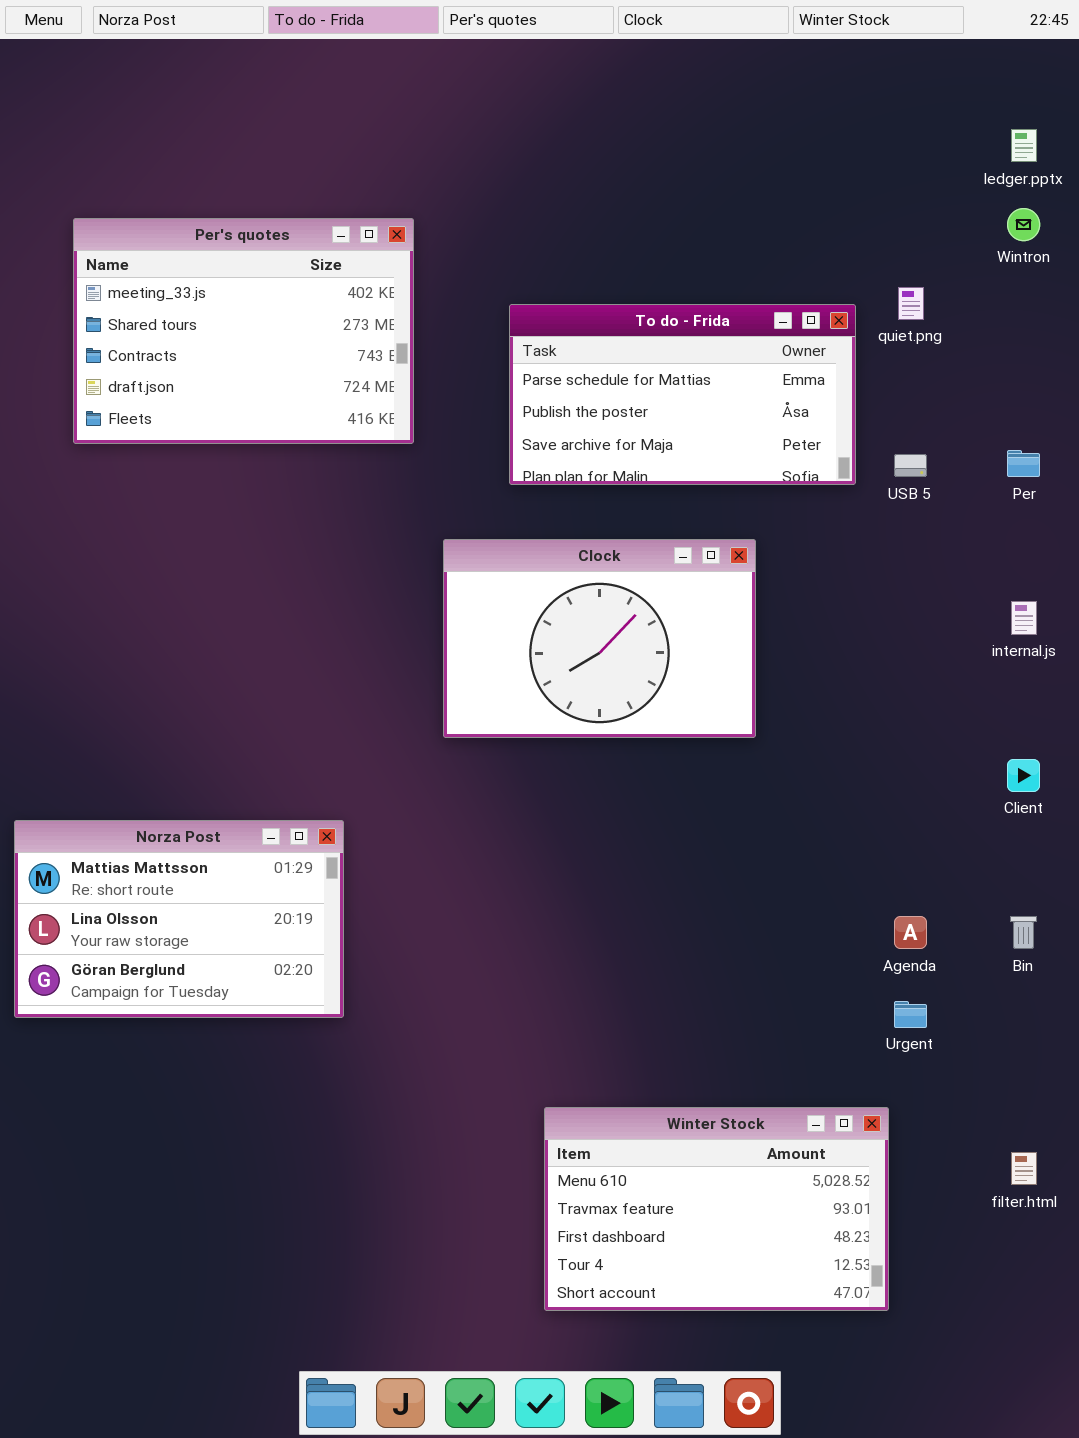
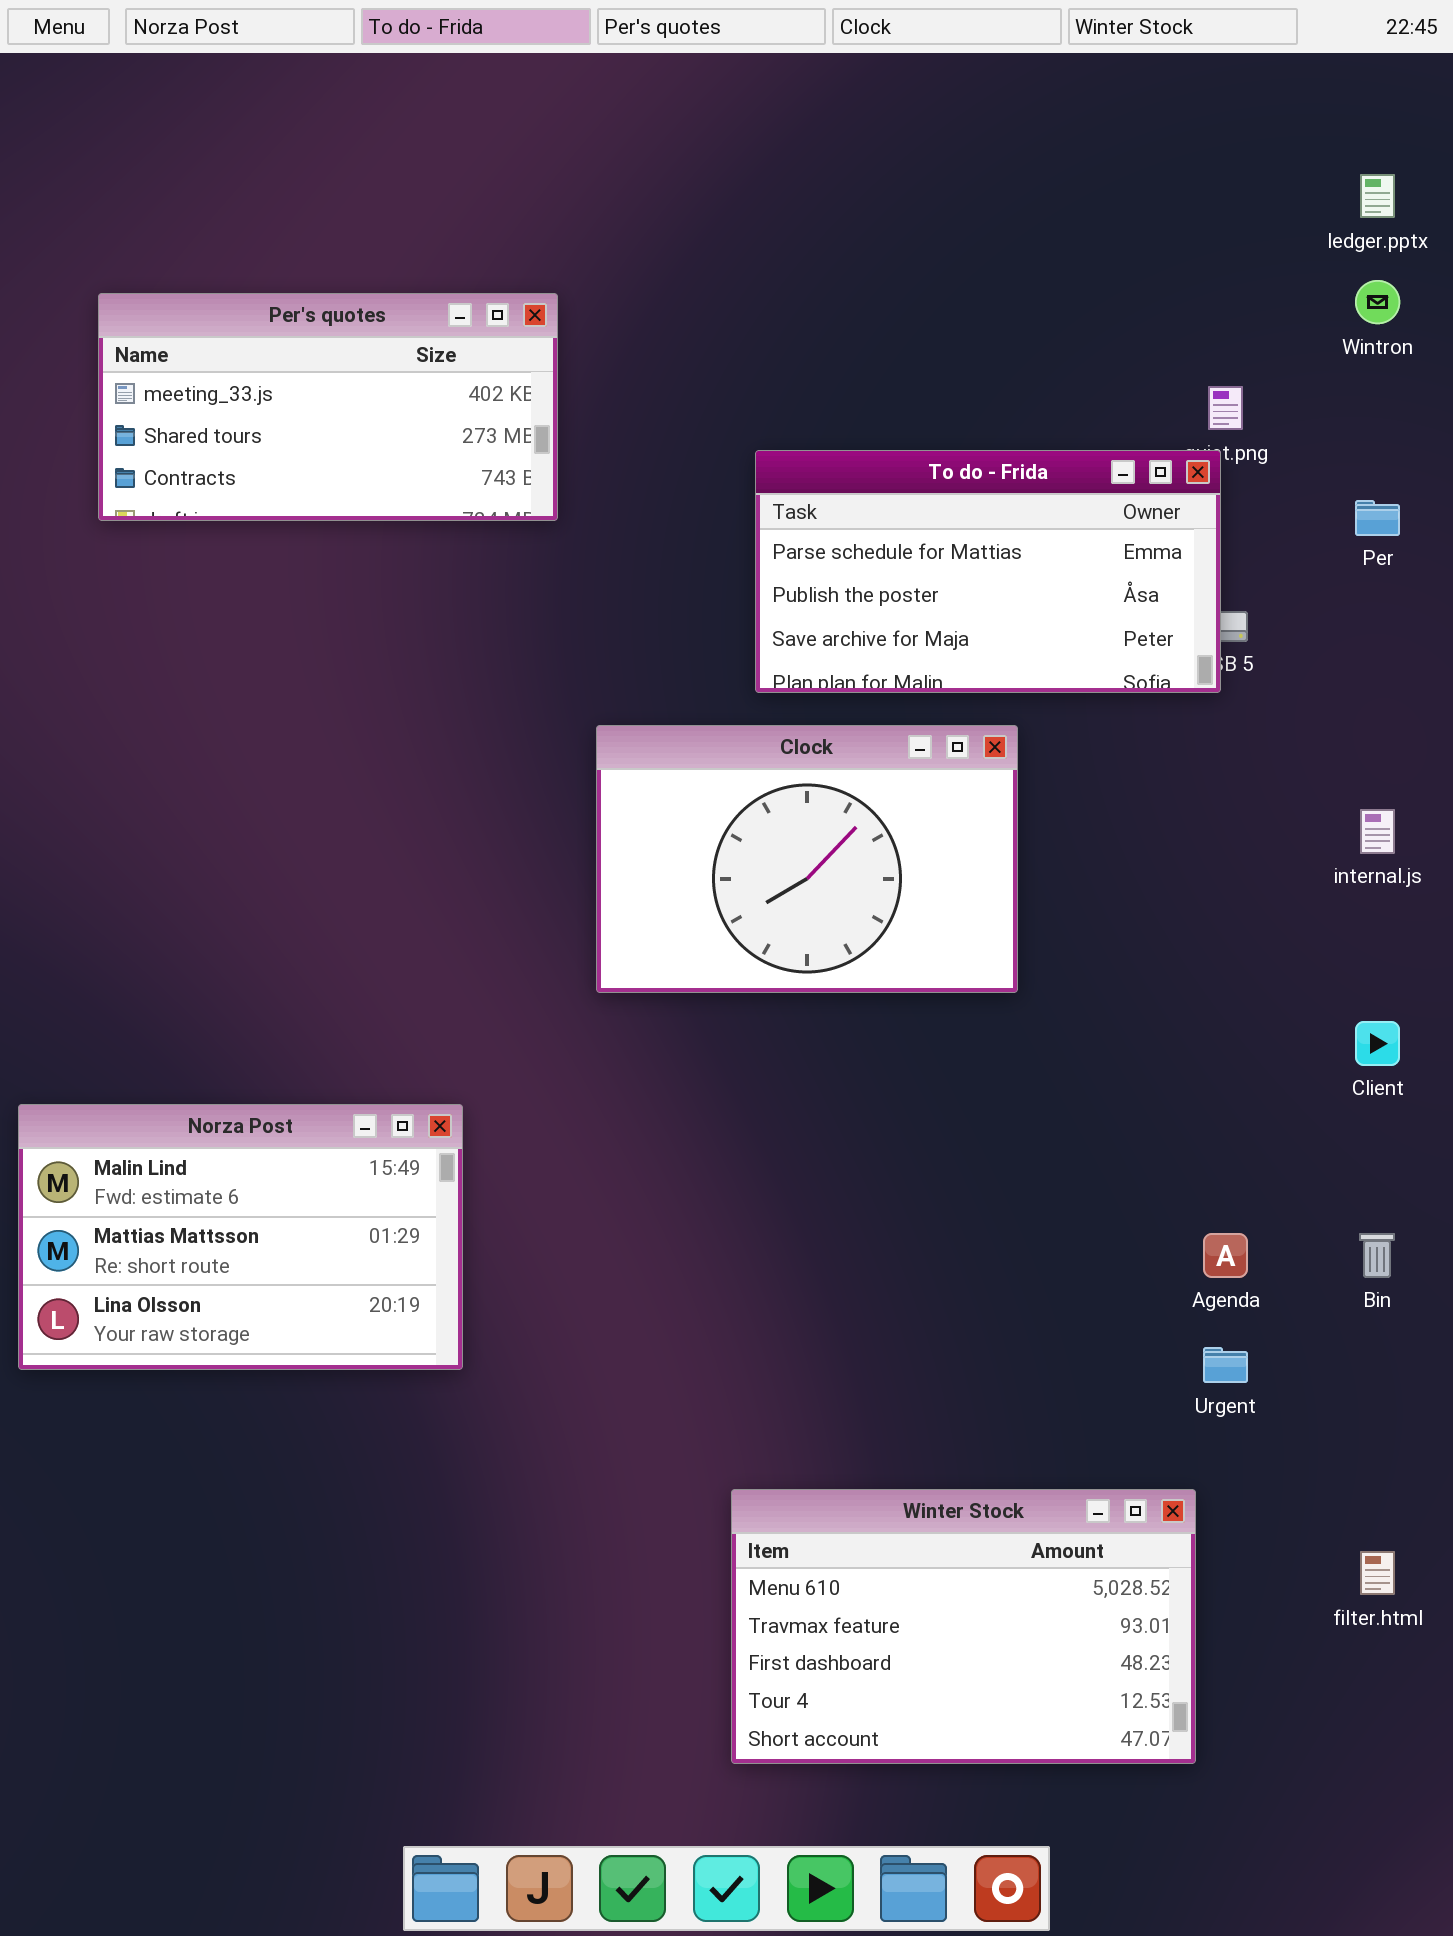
Per's quotes: [73,218,414,444] -> [98,293,558,521], resized
To do - Frida: [509,304,856,485] -> [755,450,1221,693], moved
Per: [1007,450,1040,477] -> [1355,500,1400,536], moved
Norza Post: [14,820,344,1018] -> [18,1104,463,1370], scrolled up 1 row

